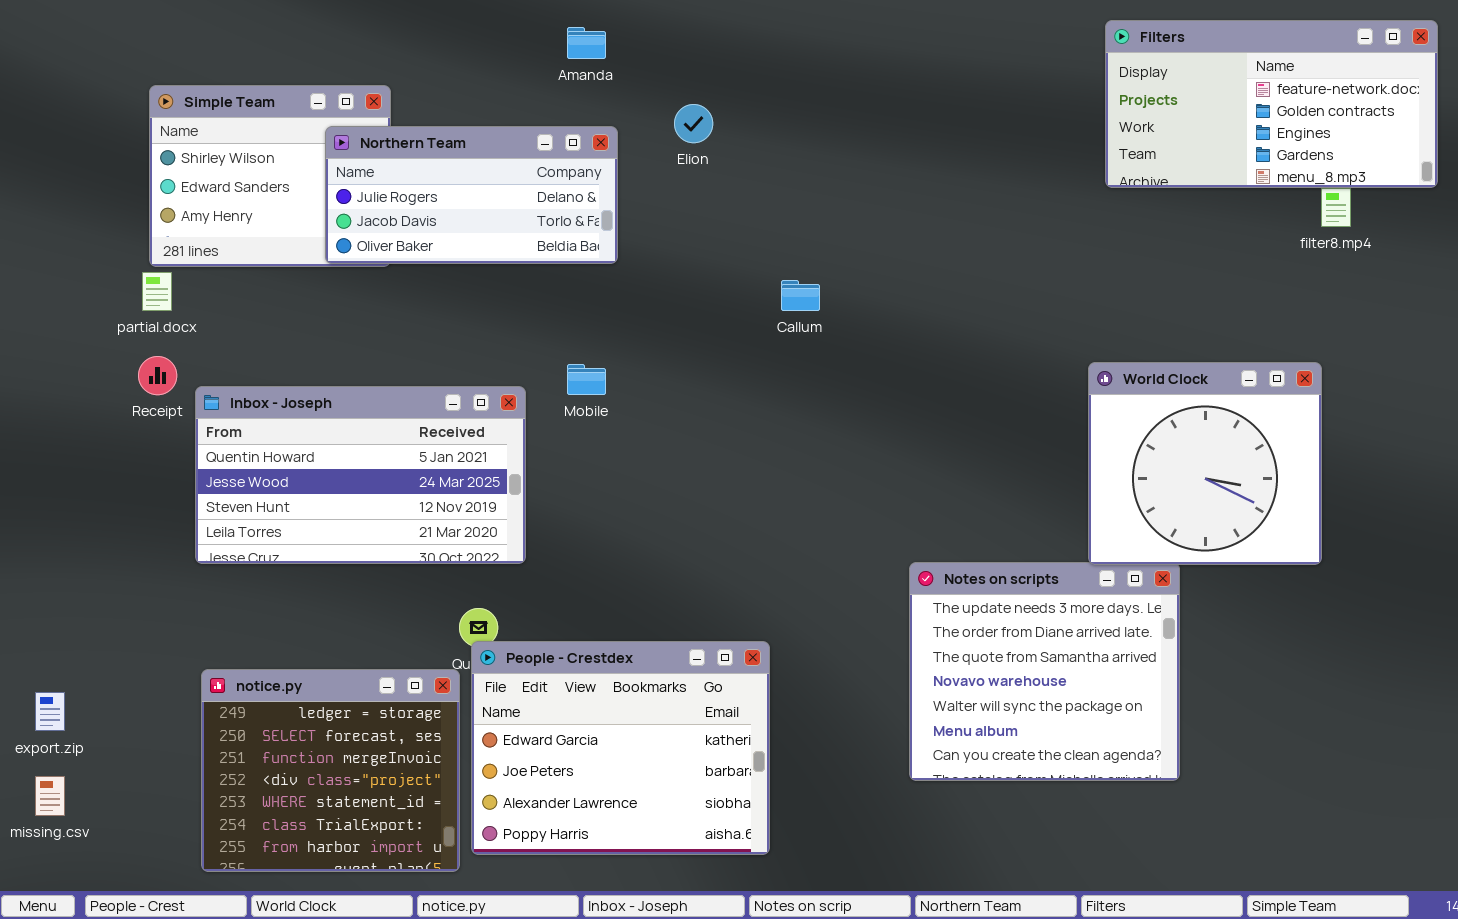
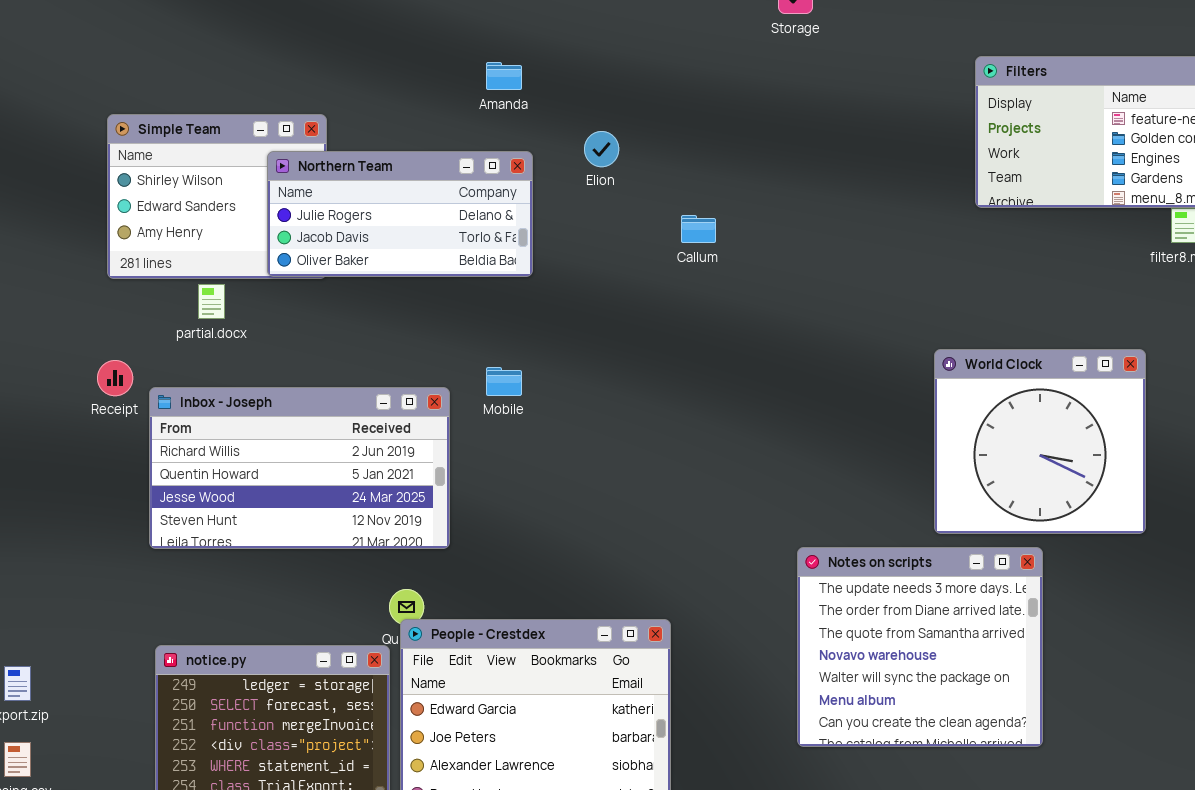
partial.docx: [142,272,172,311] -> [198,284,225,319], moved
Callum: [781,280,820,311] -> [681,215,716,243], moved
World Clock: [1088,362,1322,565] -> [934,349,1146,534], moved
Inbox - Joseph: [195,386,526,564] -> [149,387,450,549], scrolled up 1 row

